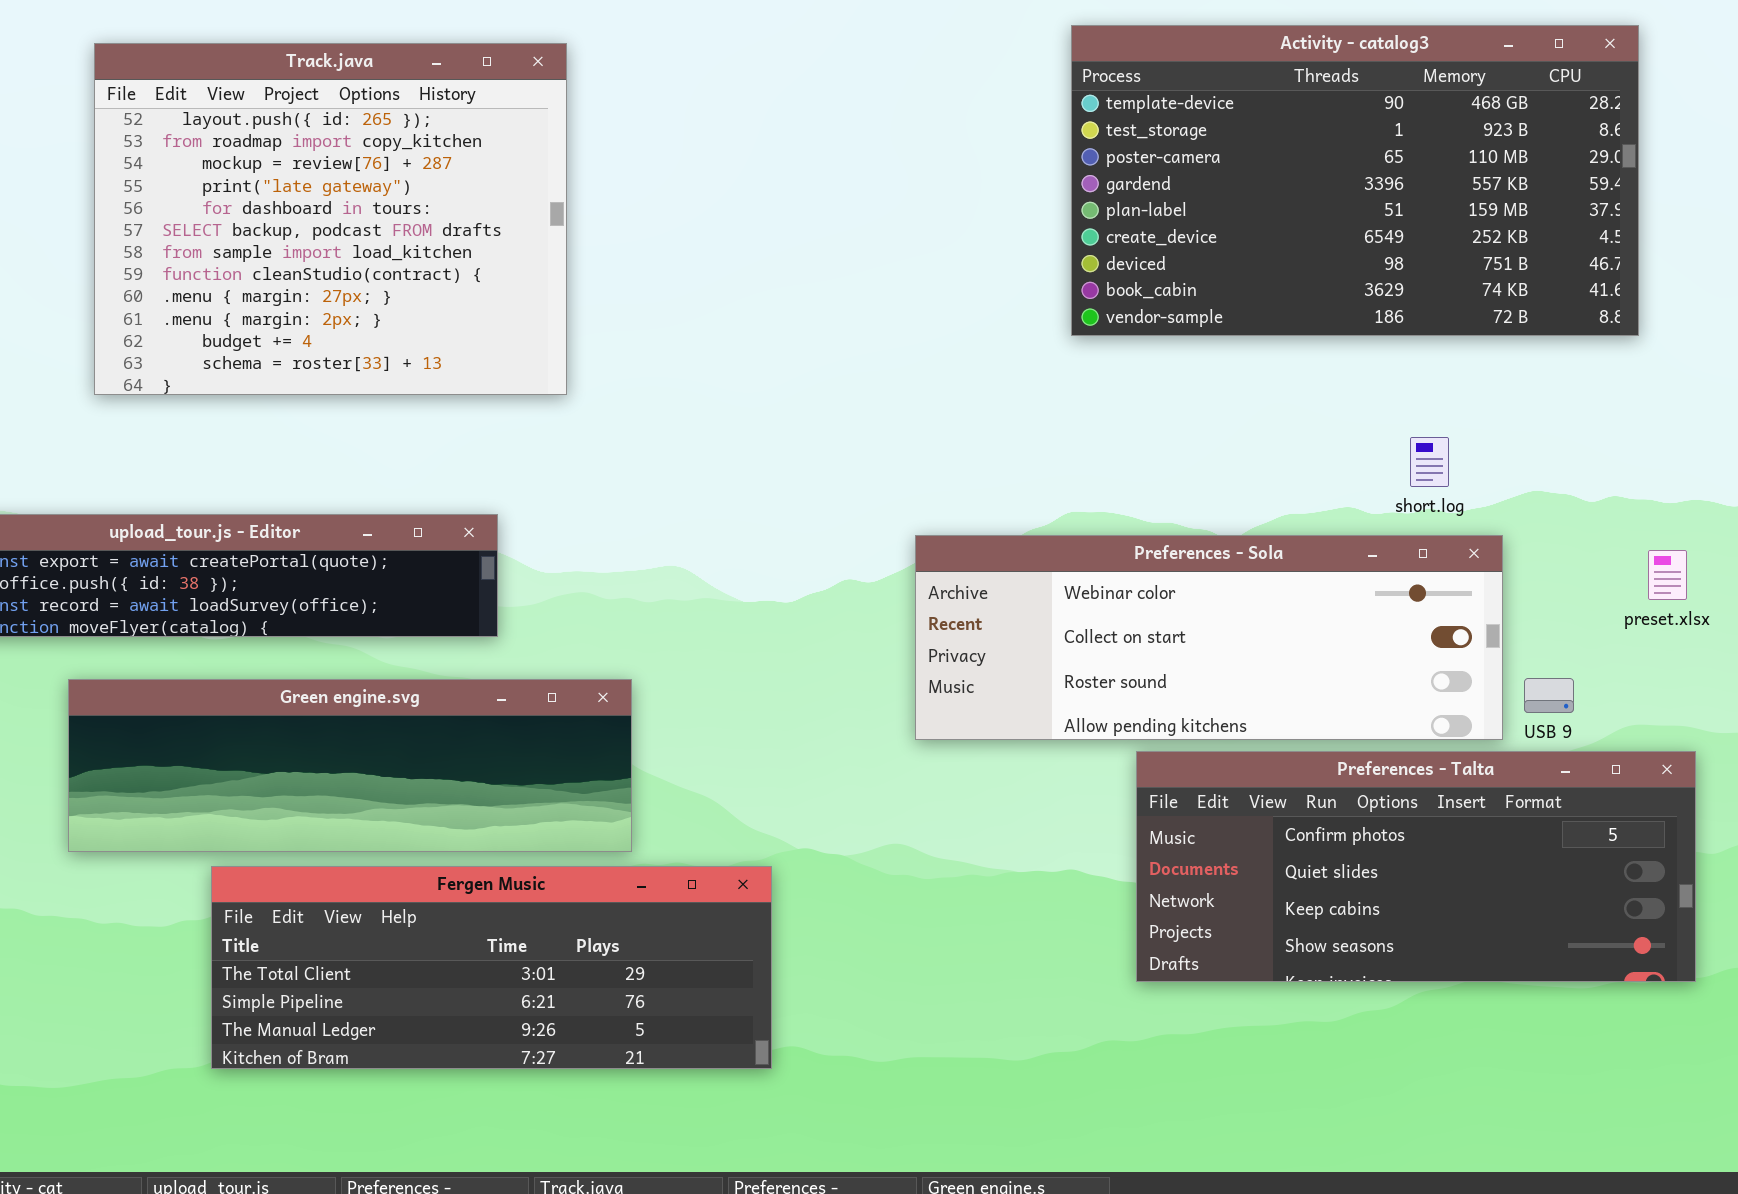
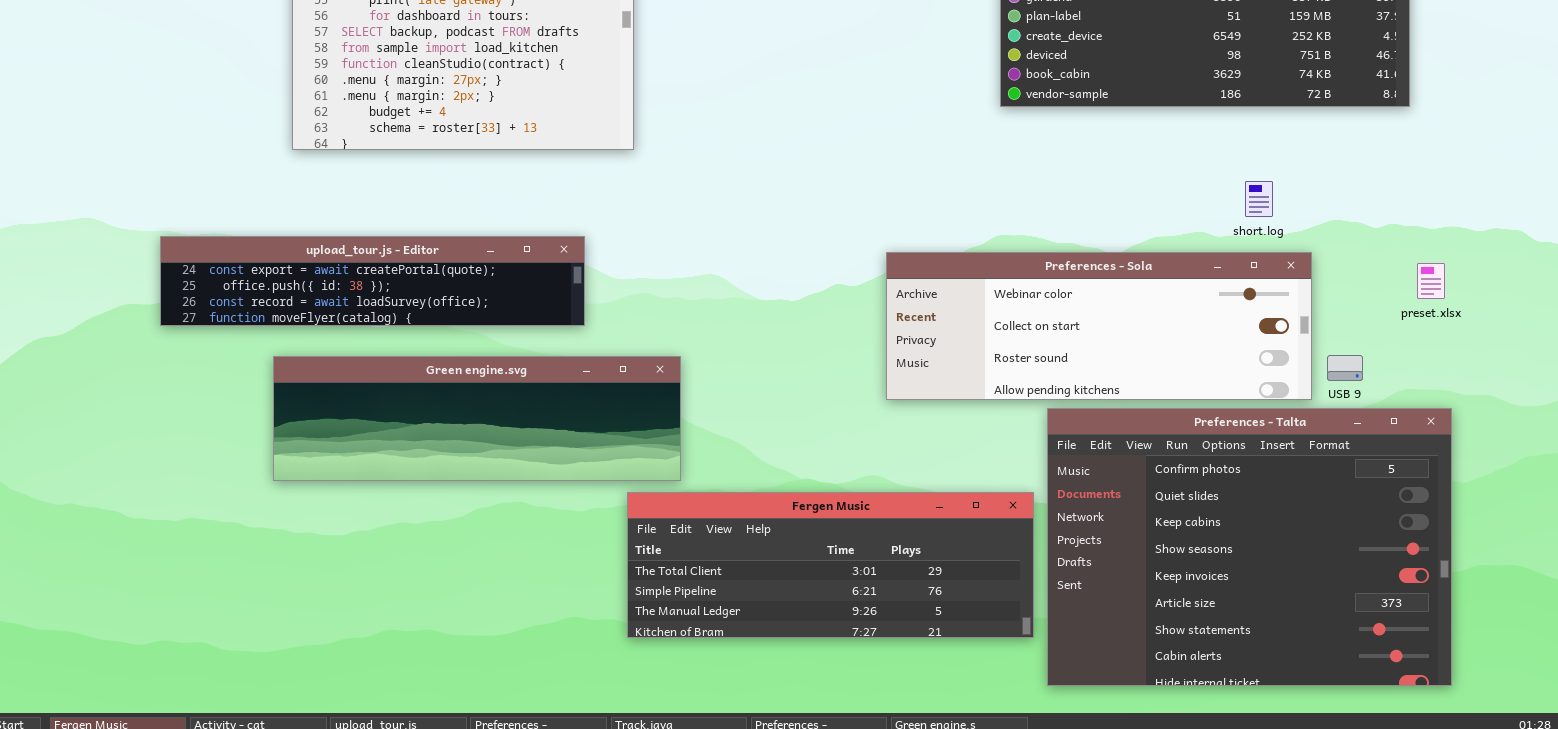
Preferences - Talta: [1136,751,1696,982] -> [1047,408,1452,686], resized
Fergen Music: [211,866,772,1069] -> [627,492,1034,638], moved

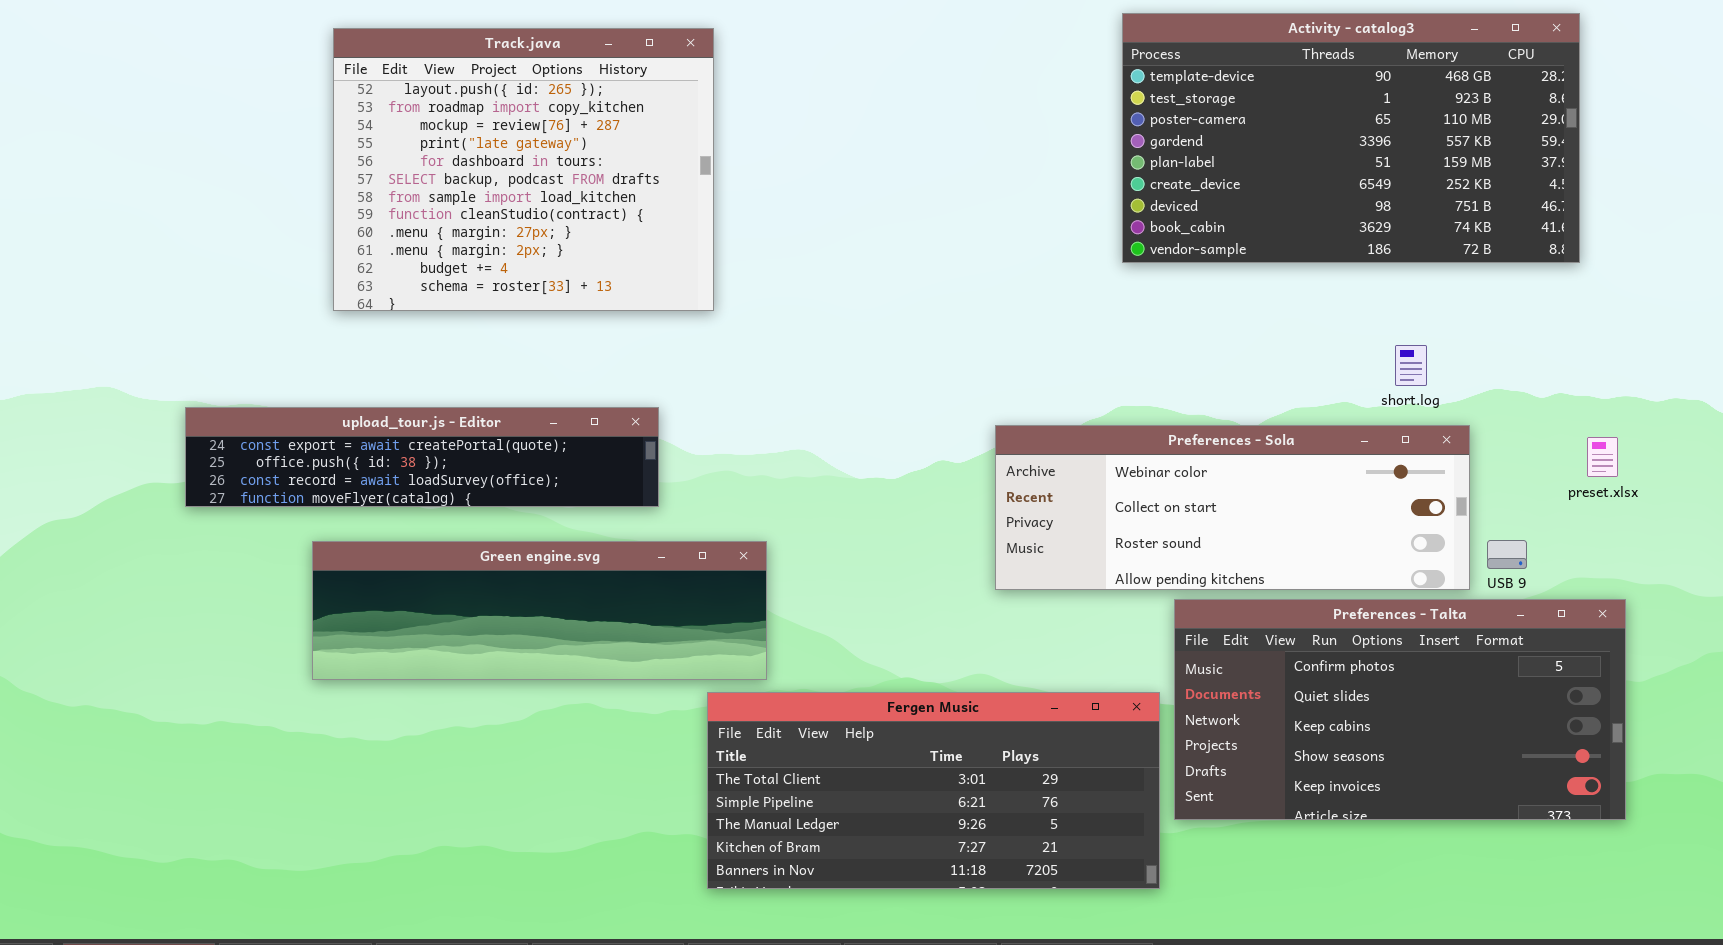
Preferences - Talta: [1047,408,1452,686] -> [1174,599,1626,820], resized
Fergen Music: [627,492,1034,638] -> [707,692,1160,889], resized

